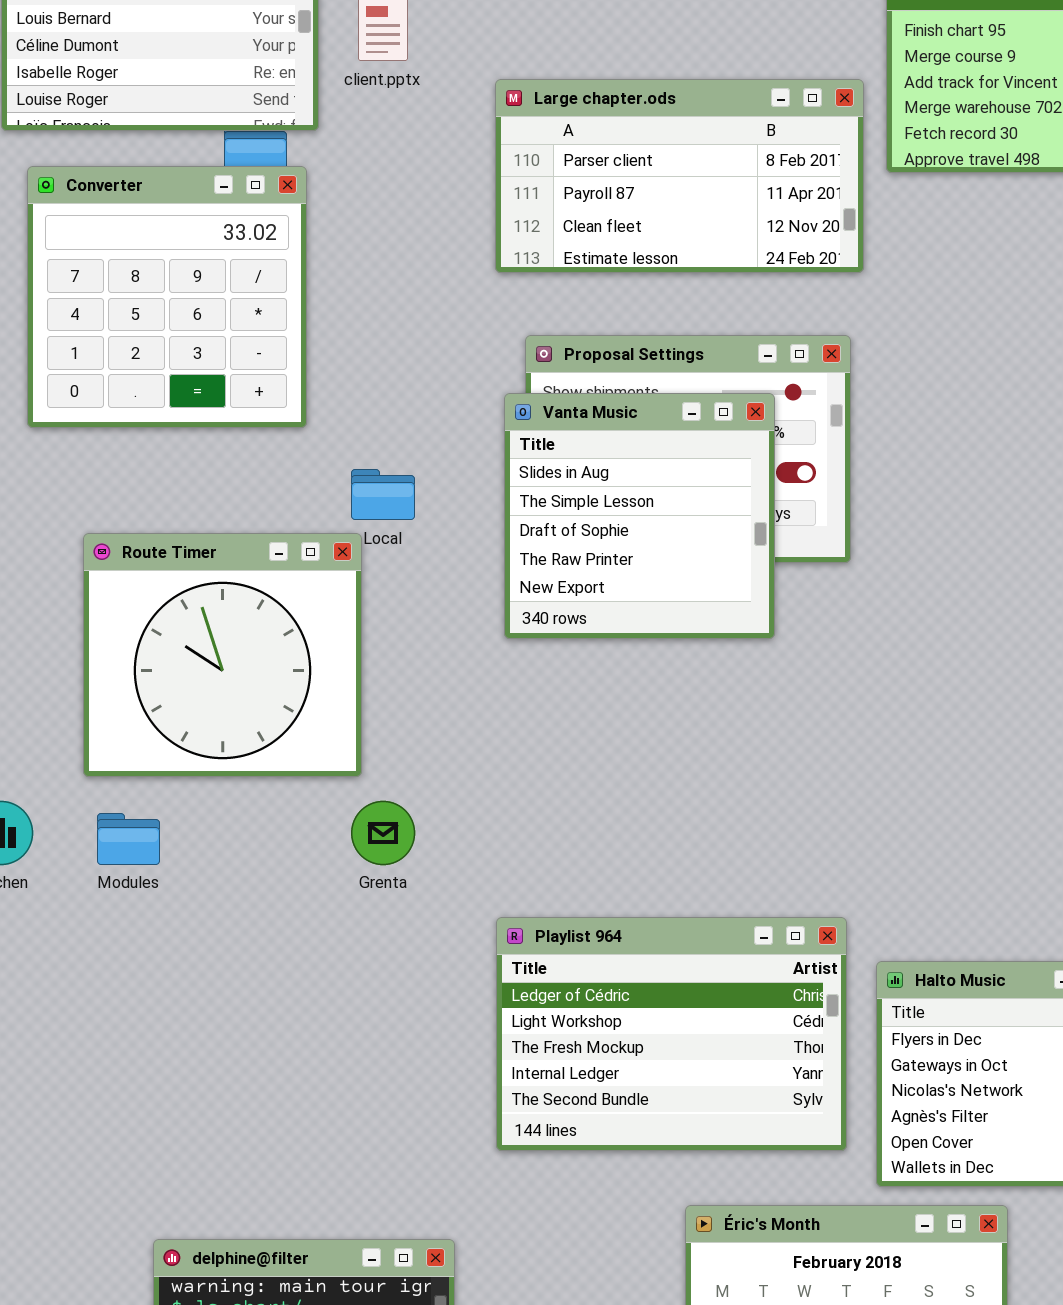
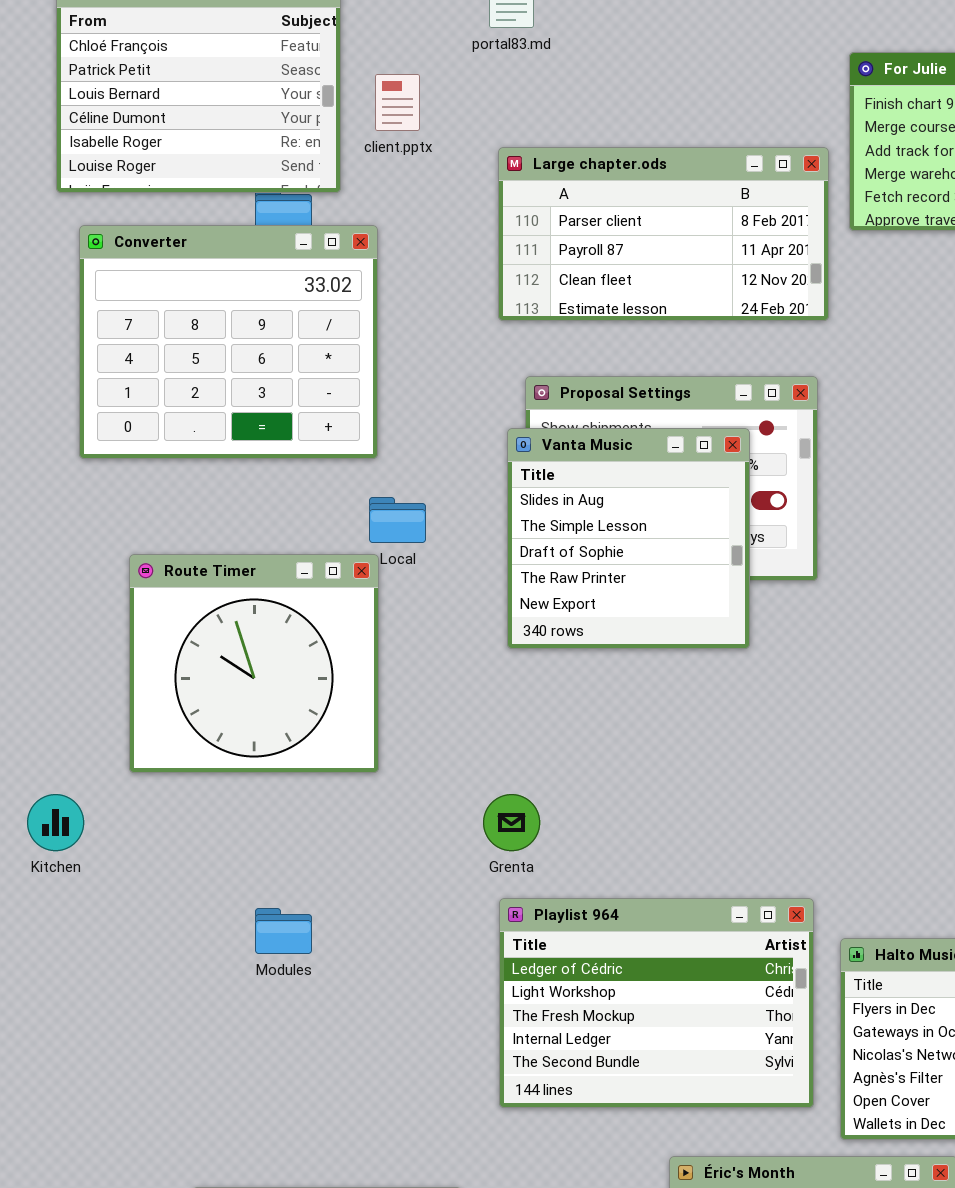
Converter: [27,166,307,428] -> [79,225,378,459], resized
Grenta: [351,801,415,865] -> [483,794,540,851], moved
Modules: [97,813,160,865] -> [255,908,312,954], moved

